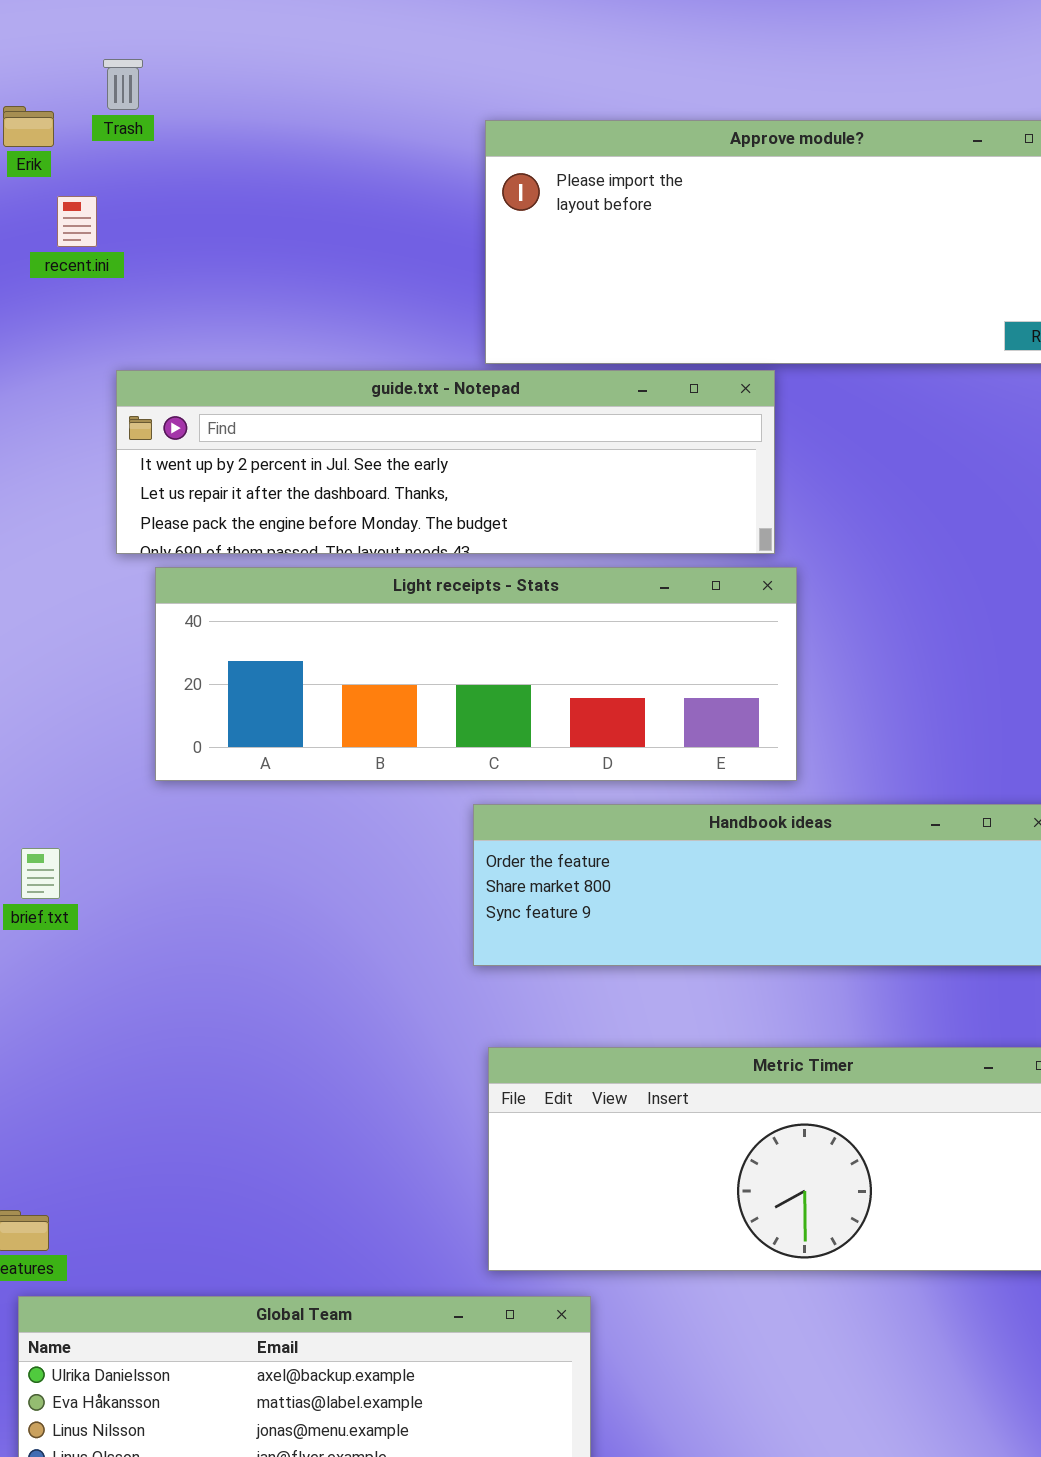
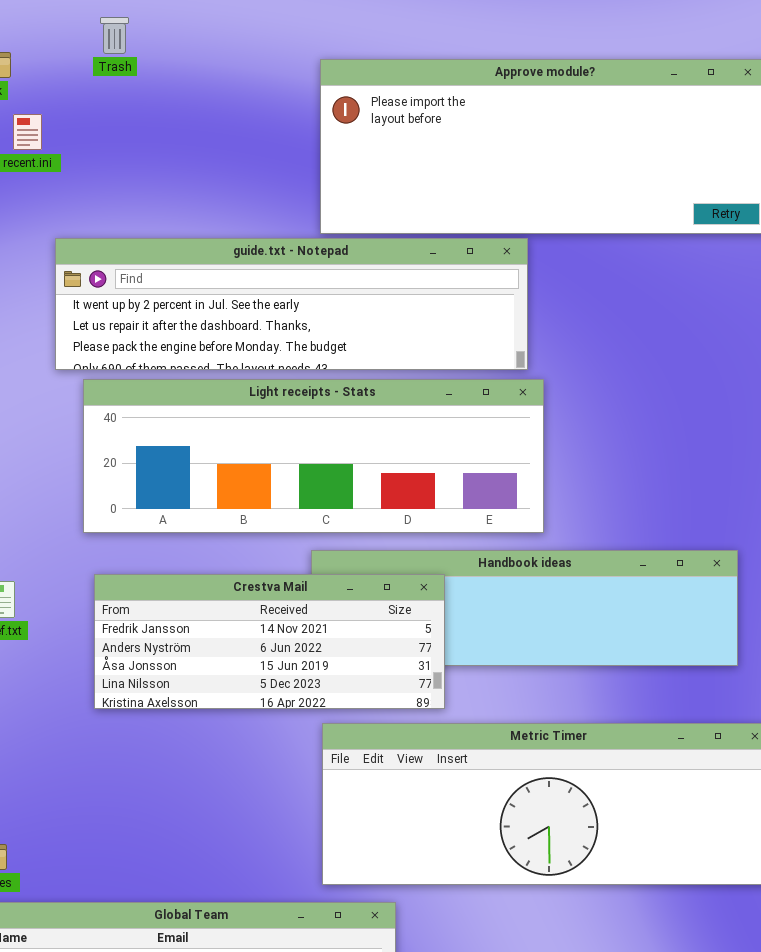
Trash: [103,59,143,110] -> [100,17,129,54], moved
Crestva Mail: none -> [94,574,445,709], opened

